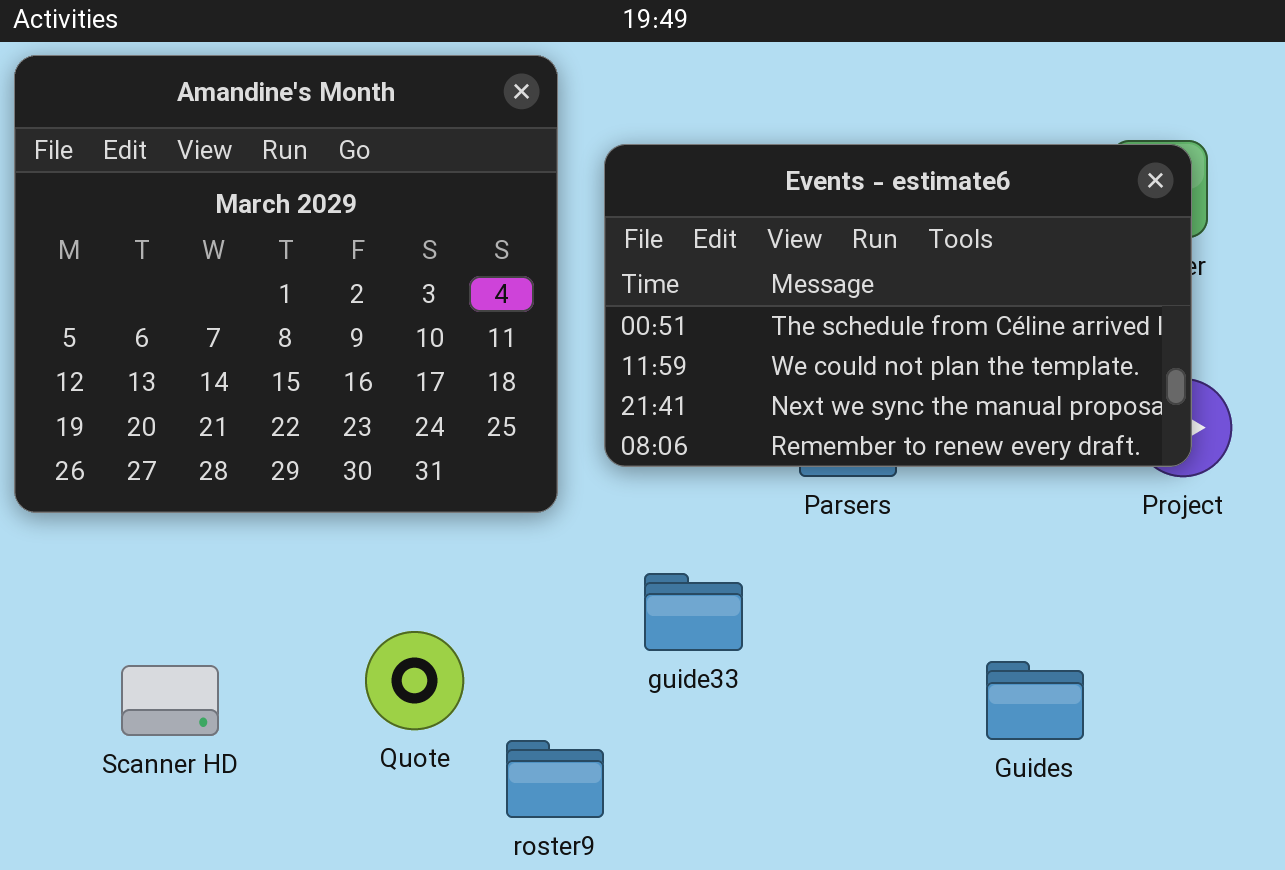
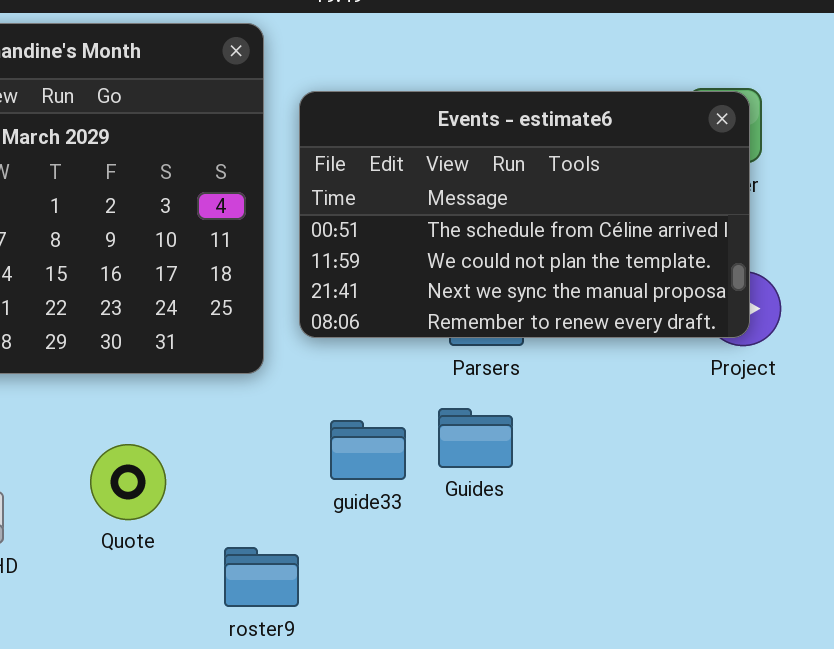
Quote: [365,631,464,730] -> [90,444,166,520], moved
Guides: [986,661,1084,740] -> [438,408,513,468], moved

